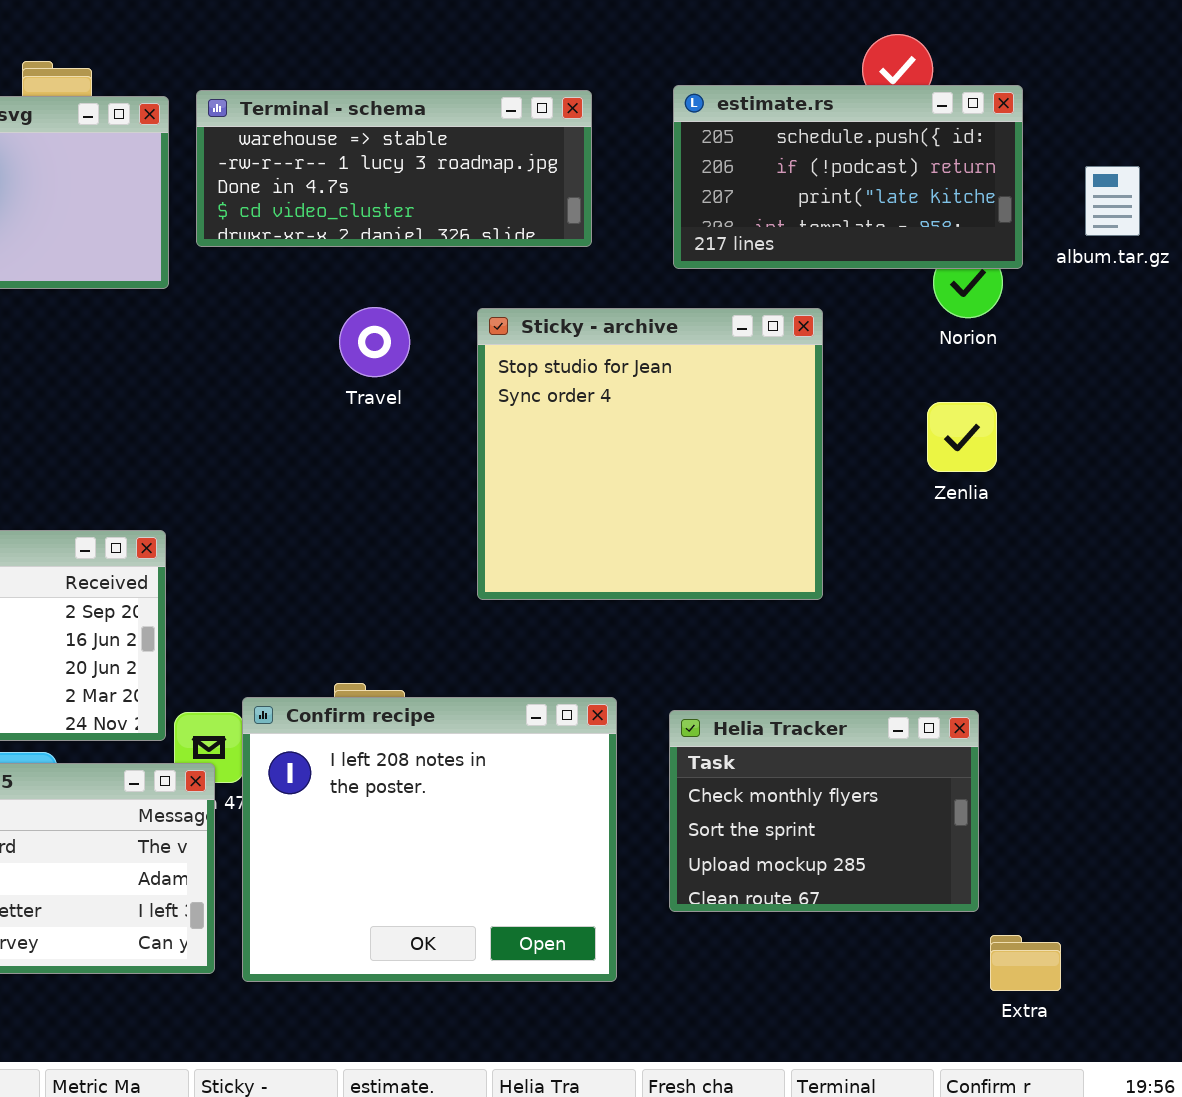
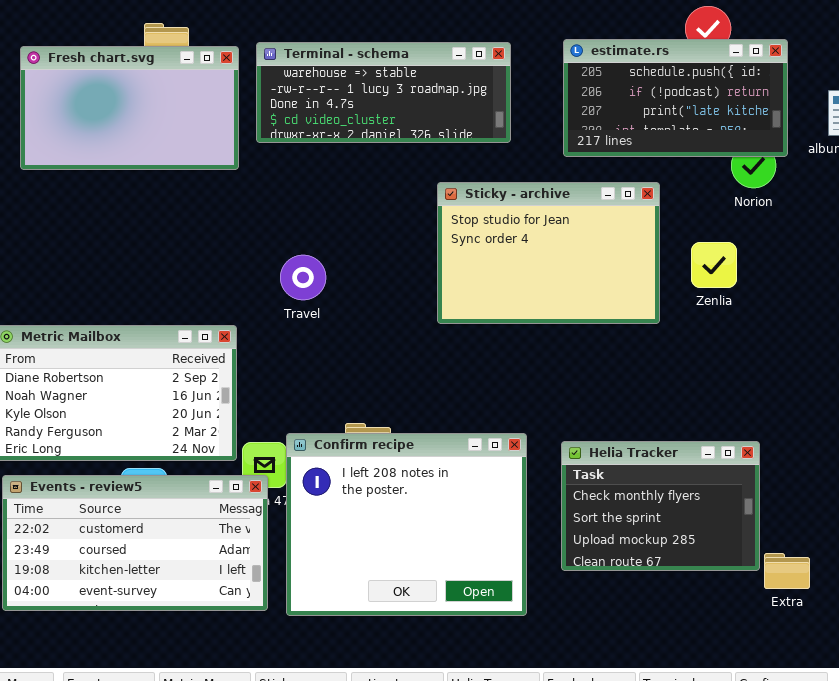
Travel: [339,307,410,377] -> [280,255,326,300], moved
Sticky - archive: [477,308,823,600] -> [437,182,660,324], resized
Zenlia: [927,402,997,472] -> [691,242,737,288], moved
Extra: [990,935,1061,991] -> [764,553,810,589], moved

